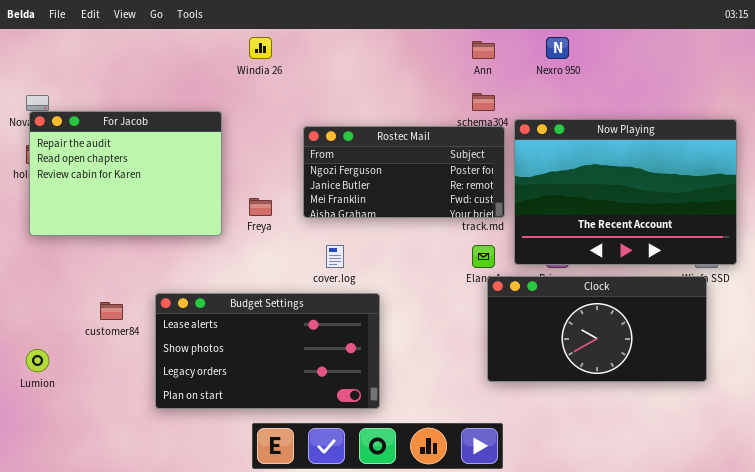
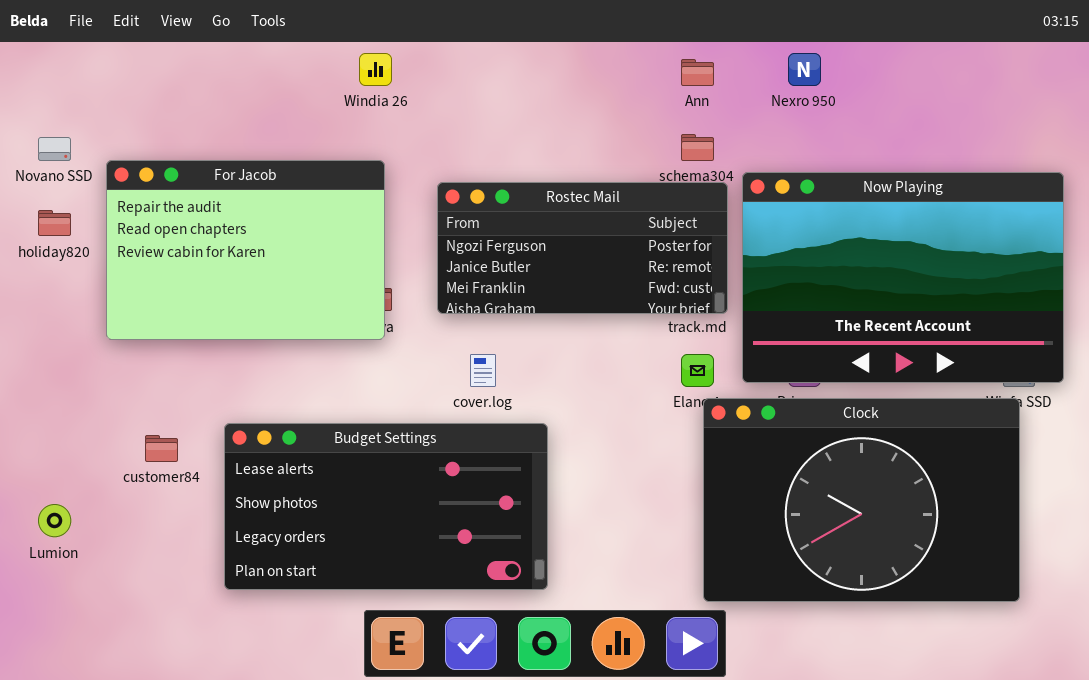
For Jacob: [29,111,222,236] -> [106,160,385,340], moved
Clock: [487,276,707,382] -> [703,398,1020,602], resized

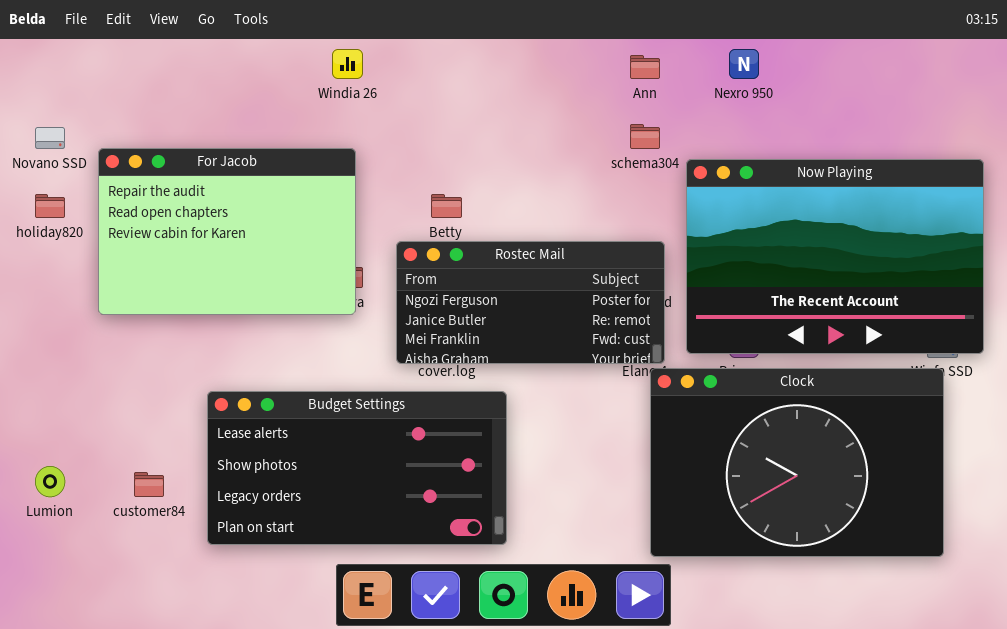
Rostec Mail: [437,182,728,314] -> [396,241,665,364], moved
customer84: [145,435,178,462] -> [134,472,164,497], moved

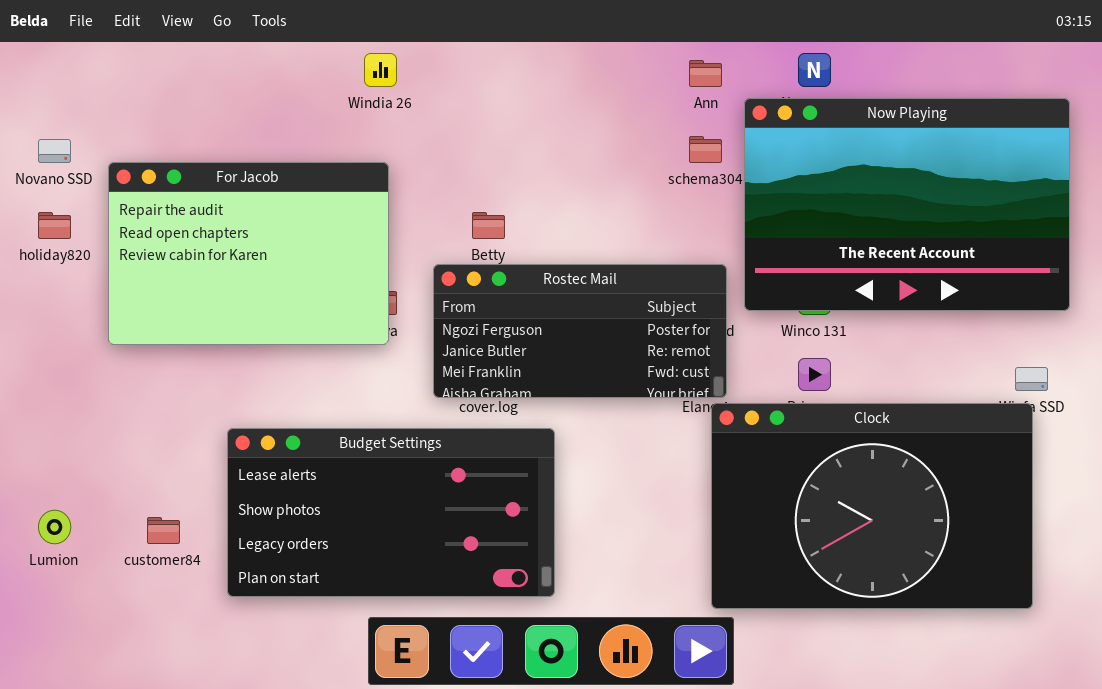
Now Playing: [686,159,984,354] -> [744,98,1070,311], moved

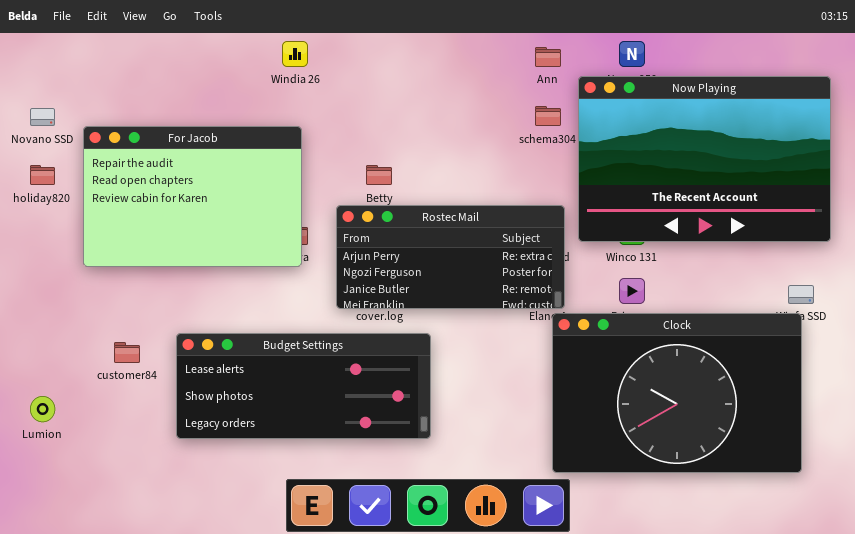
Rostec Mail: [433,264,727,398] -> [336,205,565,309], scrolled up 1 row
Budget Settings: [227,428,555,597] -> [176,333,431,439], resized
customer84: [147,517,180,544] -> [114,342,140,363], moved

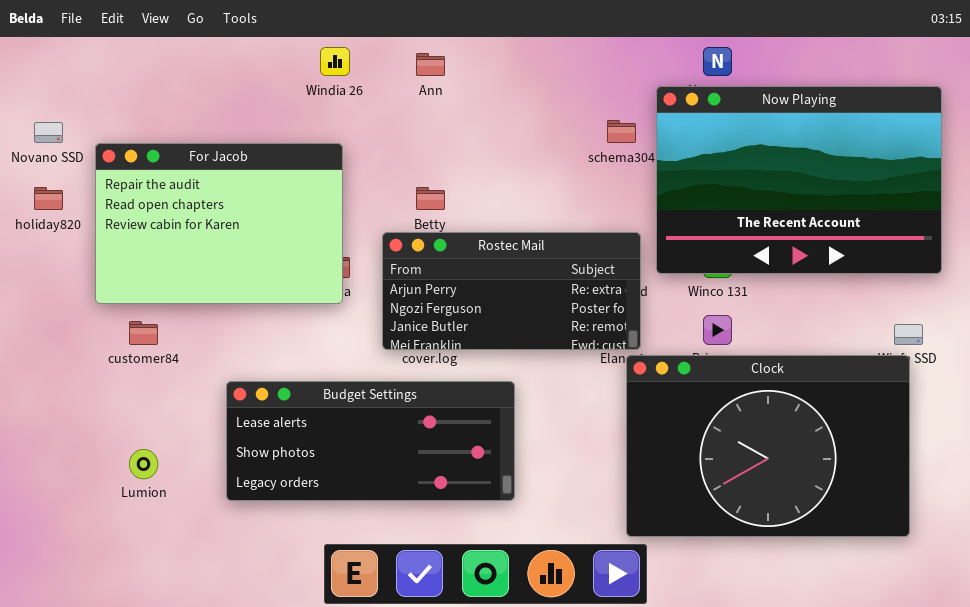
Ann: [535,47,561,67] -> [416,53,445,76], moved
Budget Settings: [176,333,431,439] -> [226,381,515,501], moved
customer84: [114,342,140,363] -> [129,321,158,345], moved
Lumion: [30,396,55,422] -> [129,449,158,479], moved

